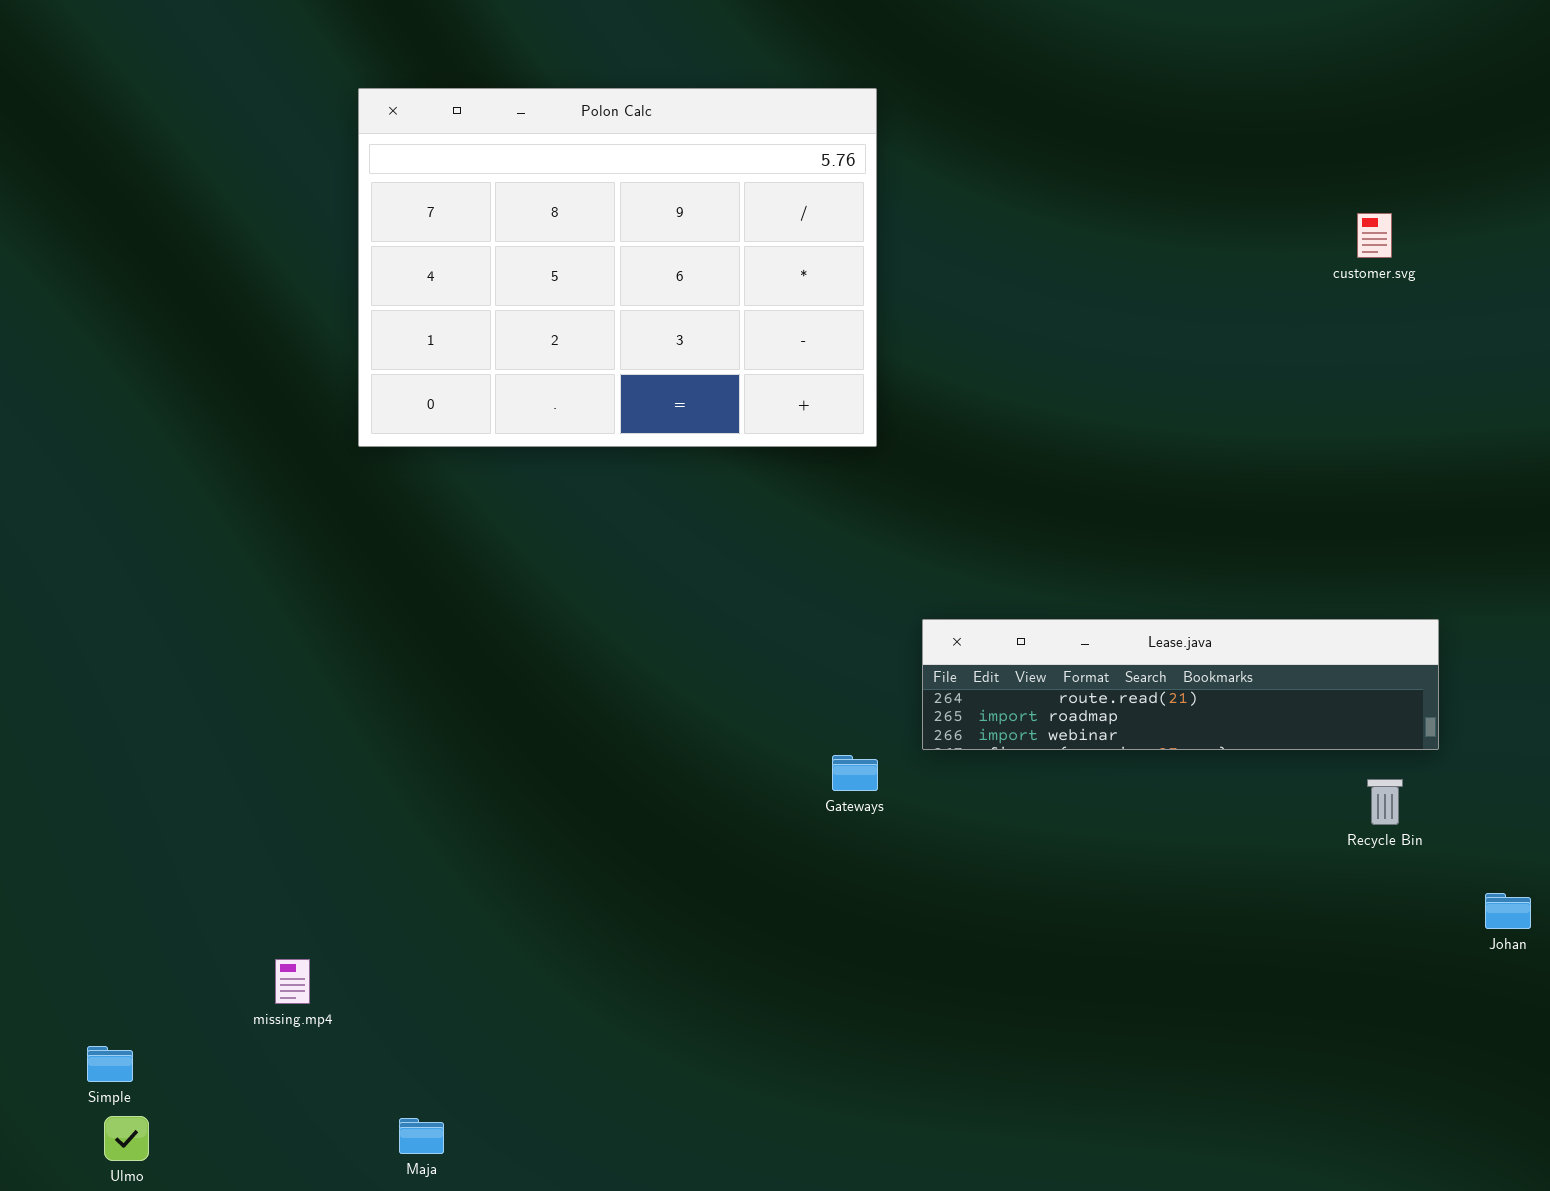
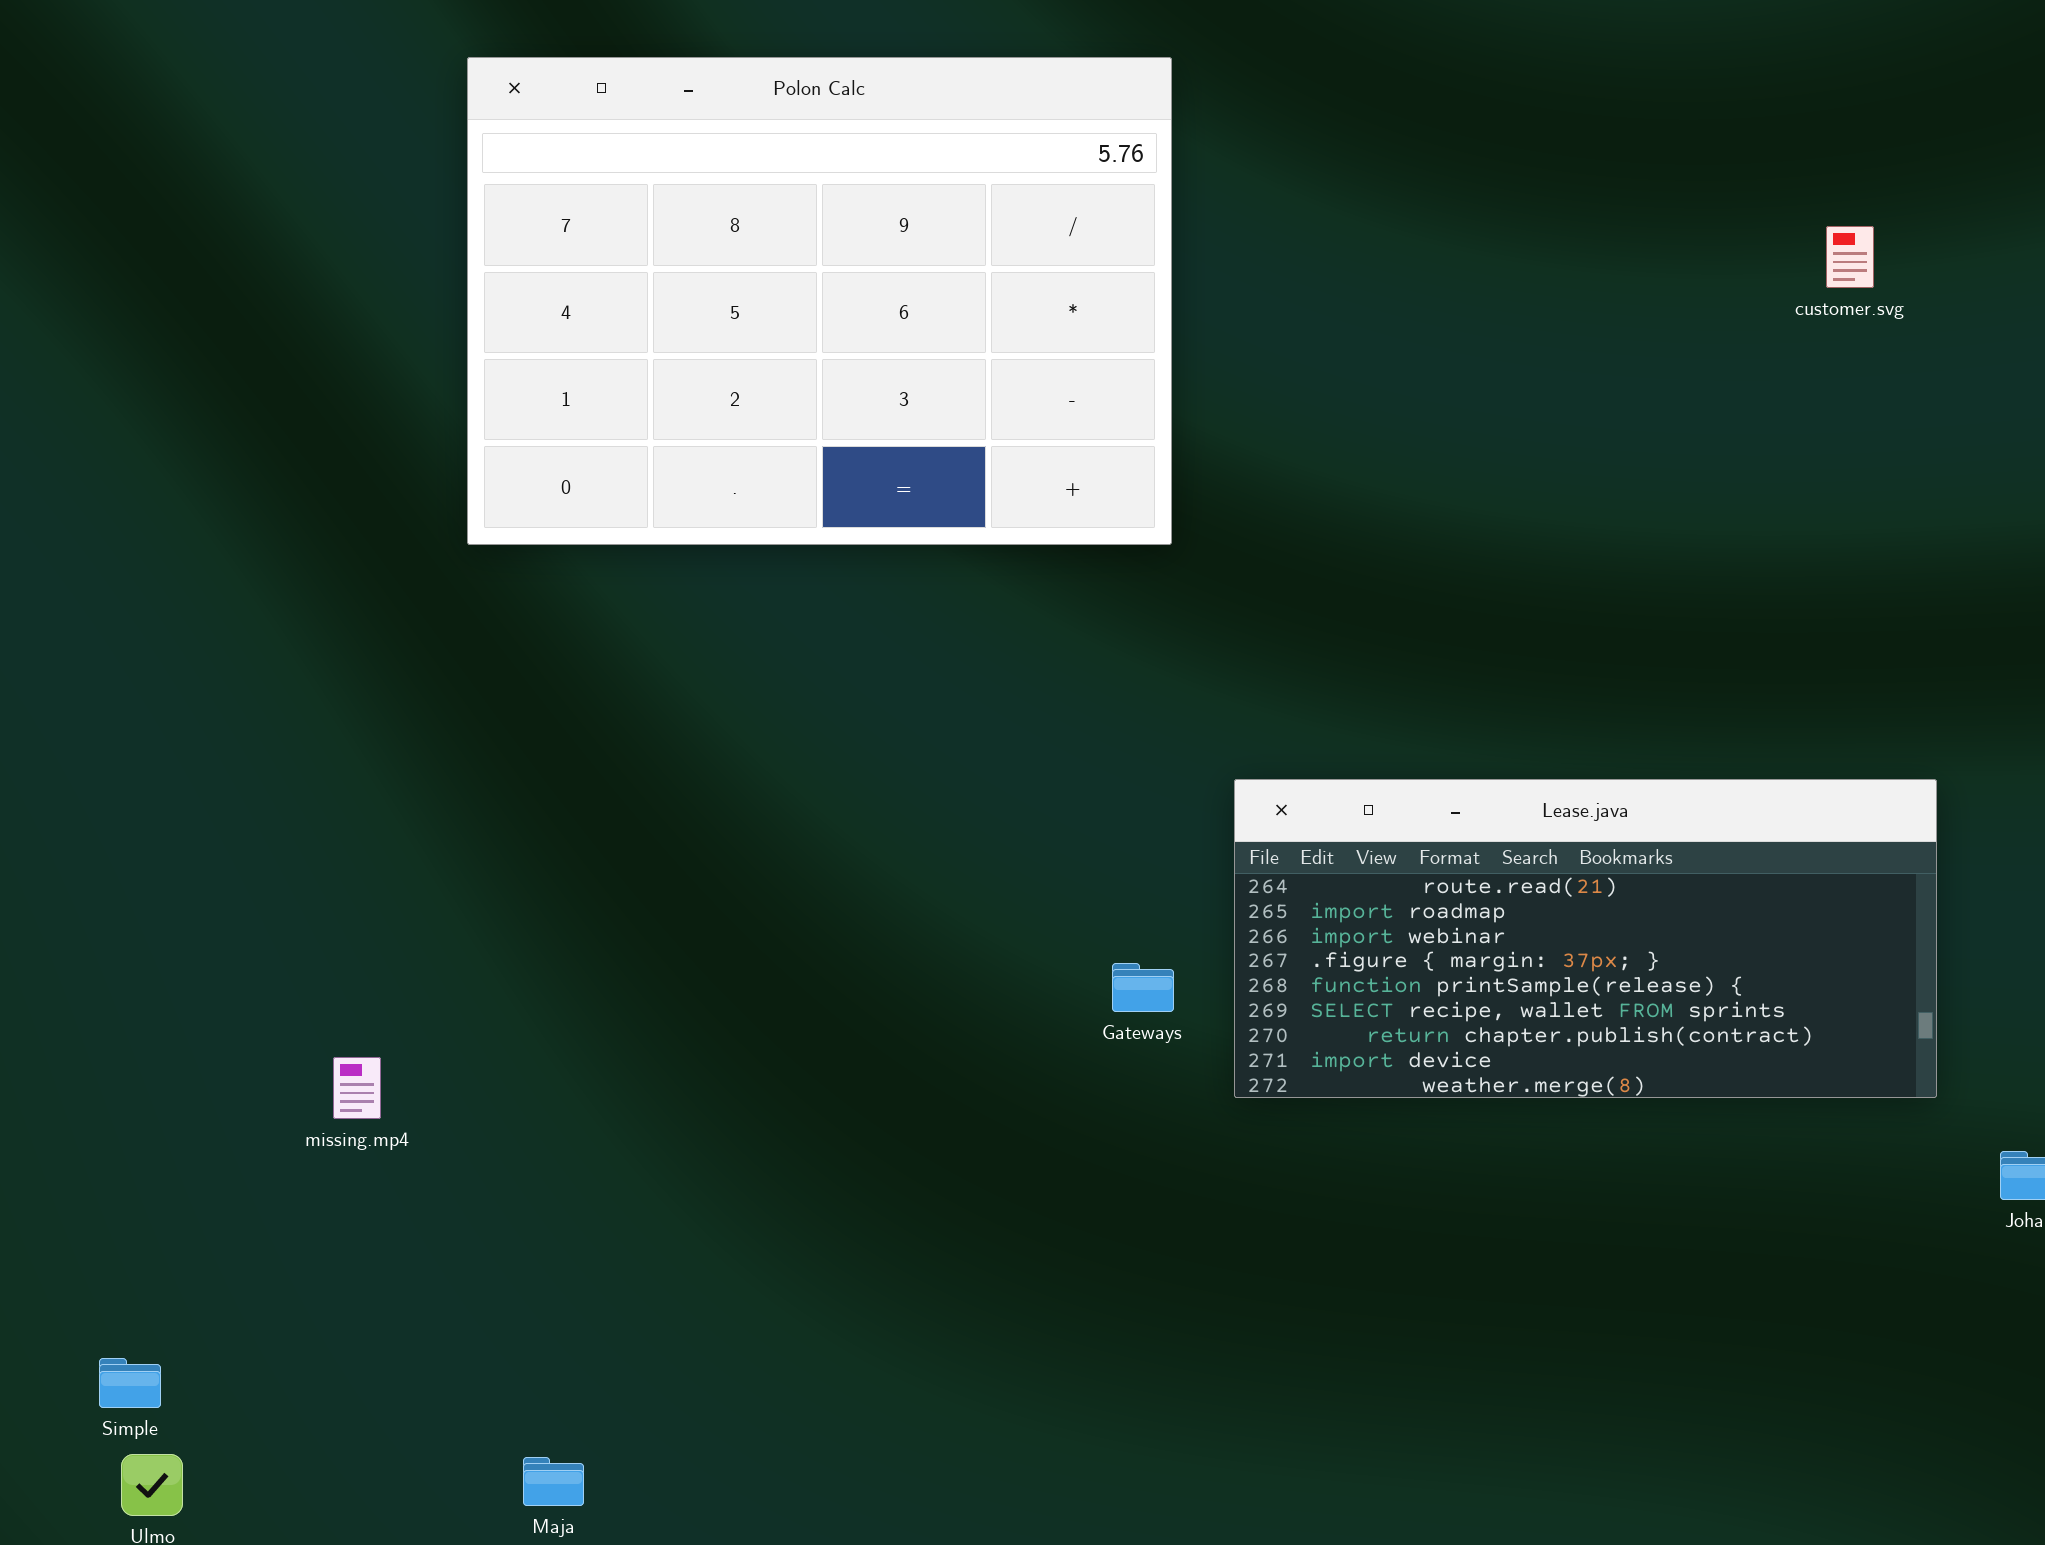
Lease.java: [922,619,1439,750] -> [1234,779,1937,1098], resized
missing.mp4: [275,959,310,1004] -> [333,1057,381,1119], moved

